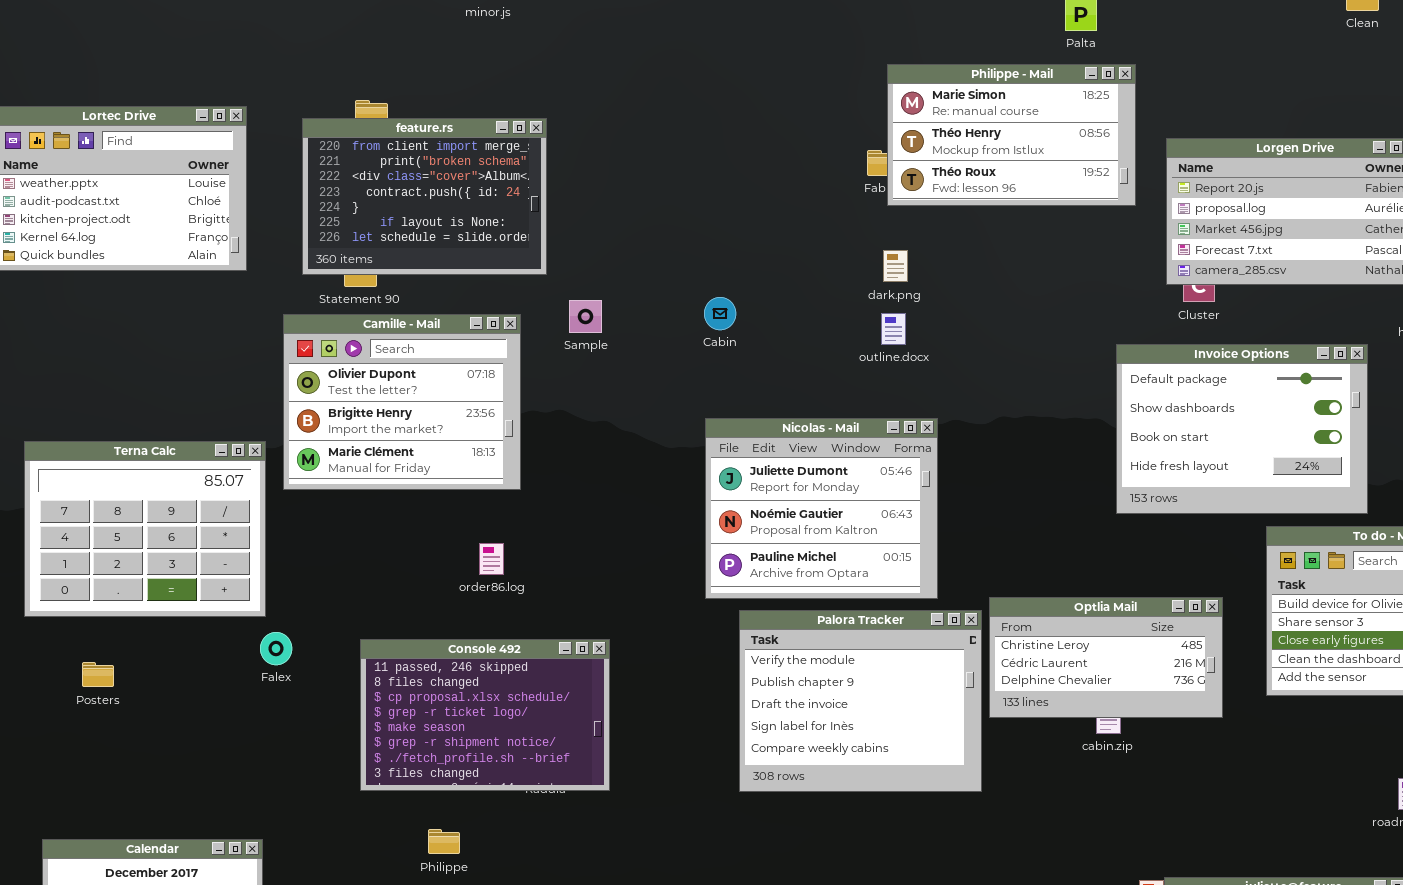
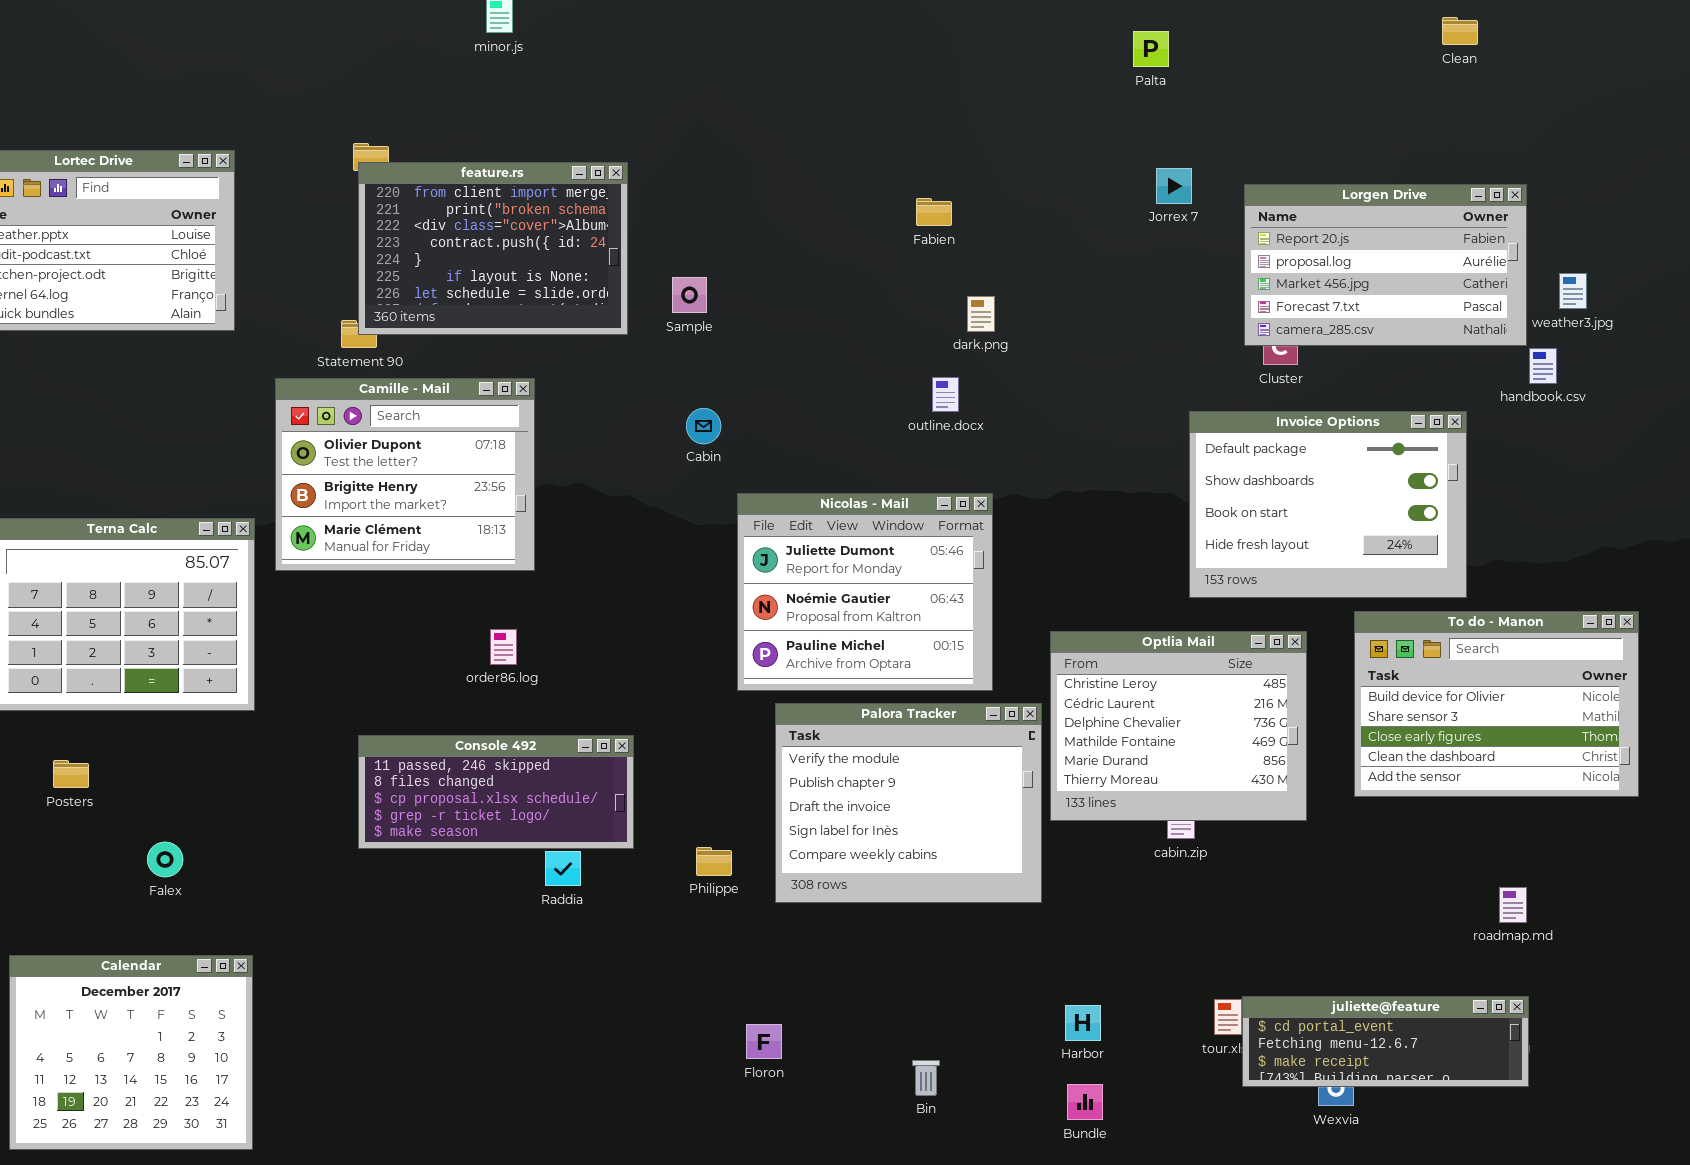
Philippe - Mail: [887,64,1136,206] -> none, closed
feature.rs: [302,118,547,275] -> [358,162,628,335], moved
dark.png: [883,250,908,282] -> [967,296,995,332], moved
Cabin: [704,297,736,330] -> [686,408,721,444], moved
Sample: [569,300,602,333] -> [672,277,707,313], moved
Optlia Mail: [989,597,1223,718] -> [1050,631,1307,821], resized
Falex: [260,632,292,665] -> [147,842,183,877], moved
Console 492: [360,639,610,791] -> [358,735,634,849], resized
Philippe: [428,829,460,854] -> [696,847,732,876], moved

